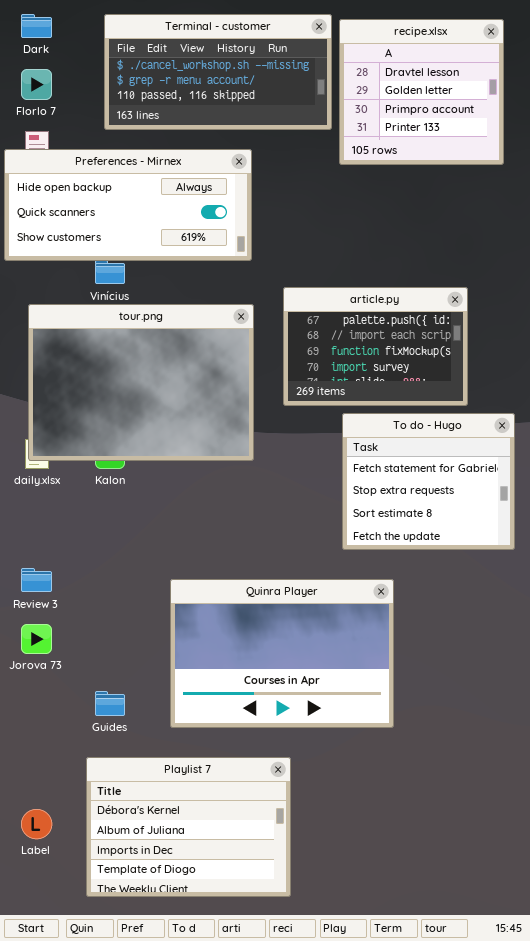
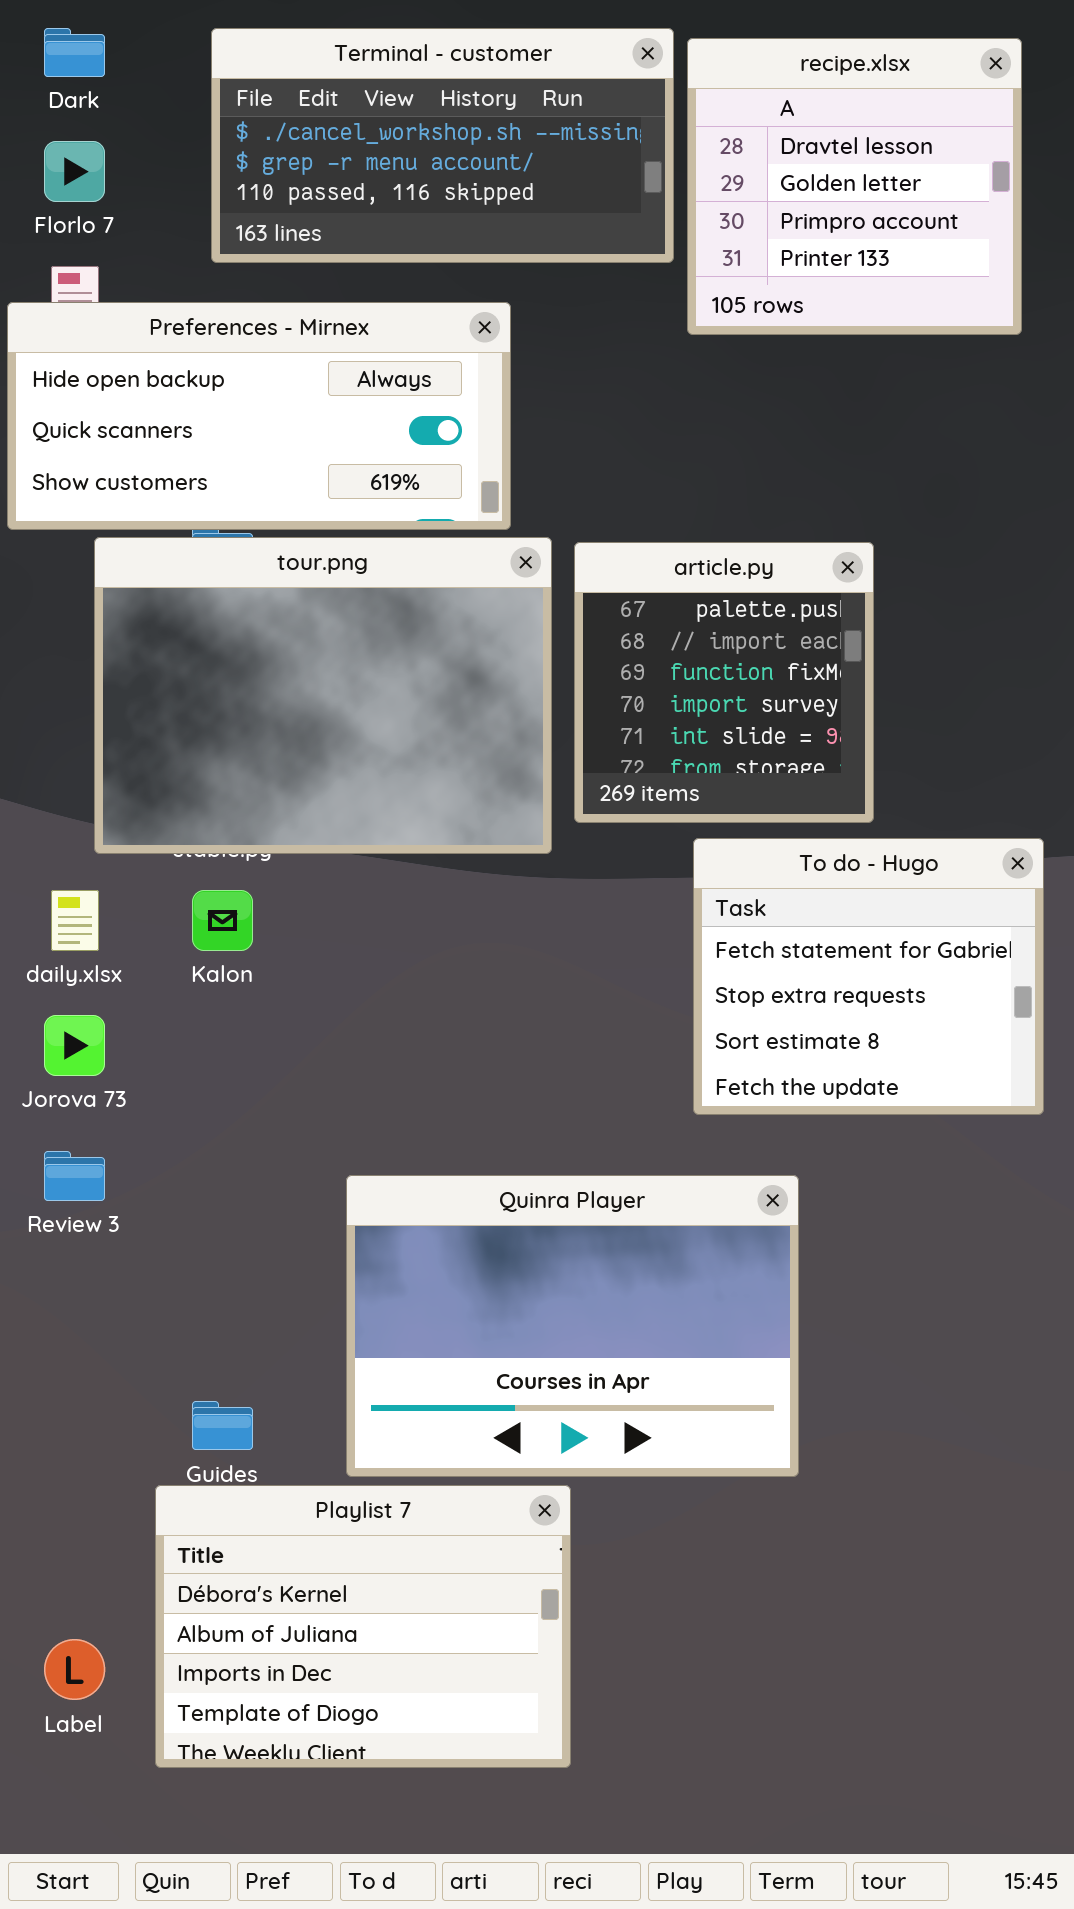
article.py: [283,287,468,406] -> [574,542,874,823], resized
tour.png: [28,304,254,461] -> [94,537,552,854], moved
Jorova 73: [21,624,52,654] -> [44,1015,105,1076], moved
Playlist 7: [86,757,291,897] -> [155,1485,571,1768], moved

